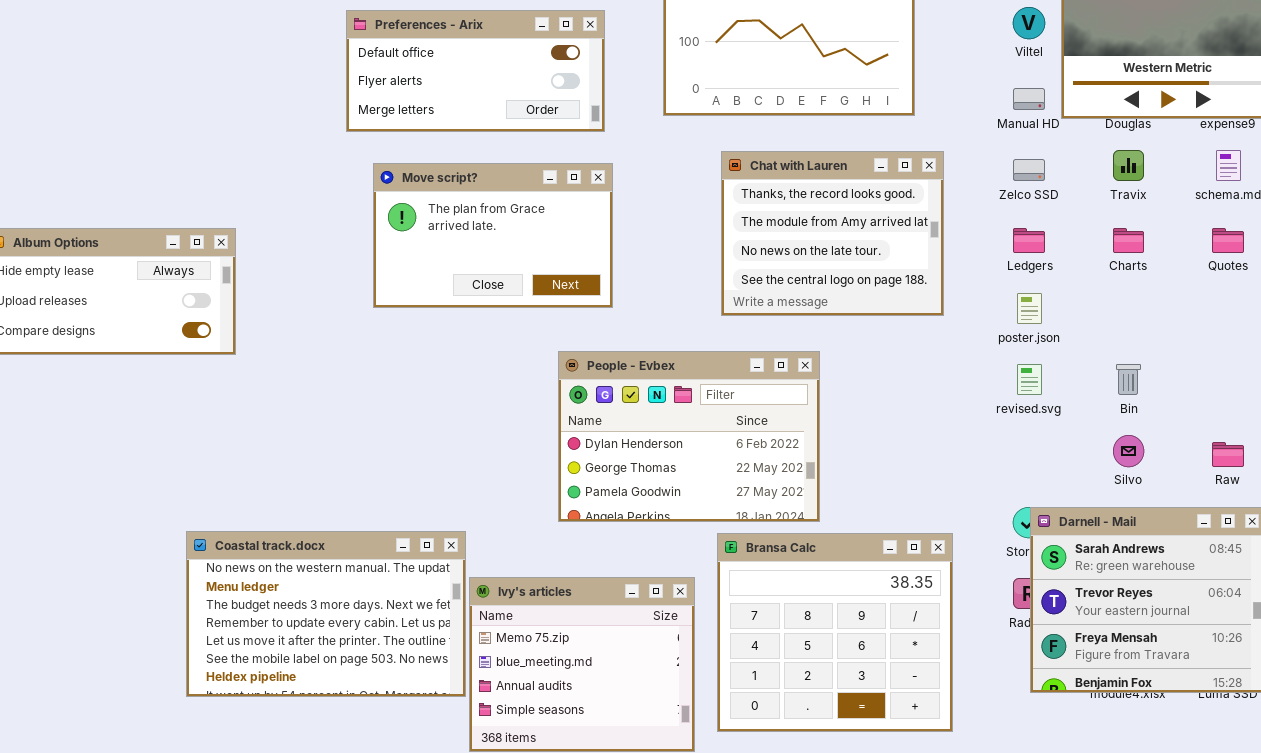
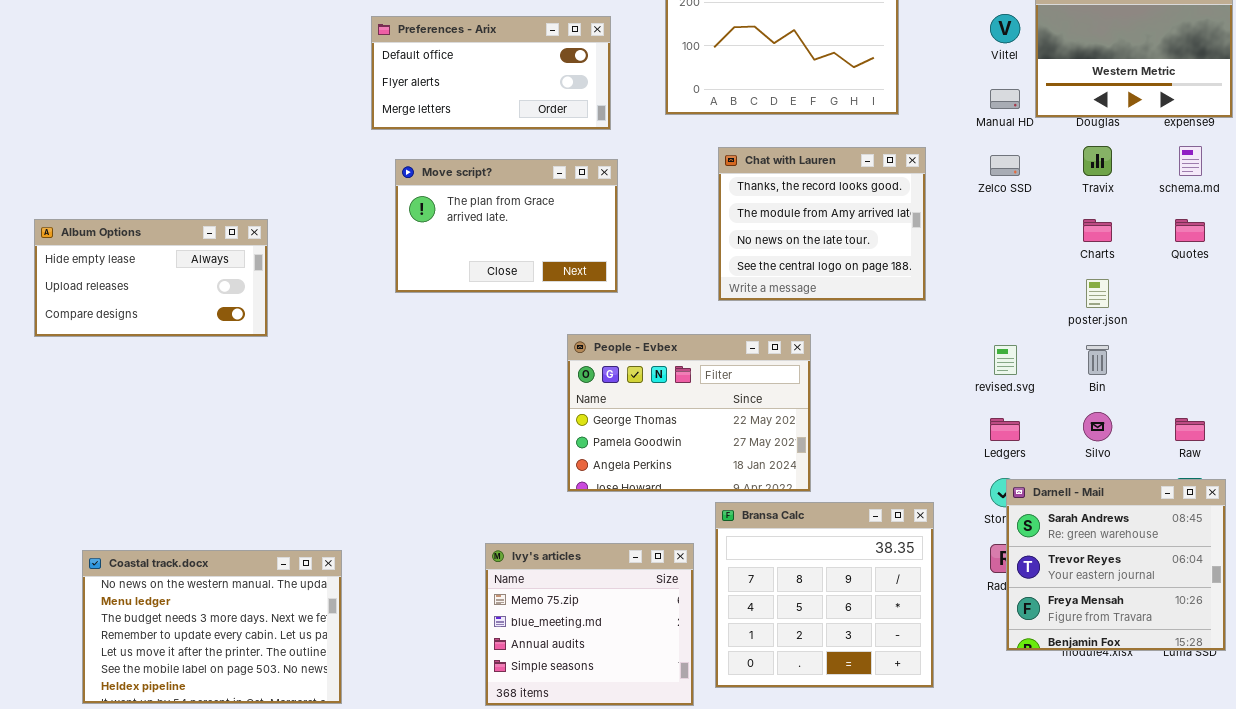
Ledgers: [1013,228,1045,253] -> [990,418,1020,441], moved
poster.json: [1017,293,1042,324] -> [1086,279,1109,308], moved
People - Evbex: [558,351,820,522] -> [567,334,811,492], scrolled down 1 row
Coastal track.docx: [186,531,466,697] -> [82,550,342,704], moved

